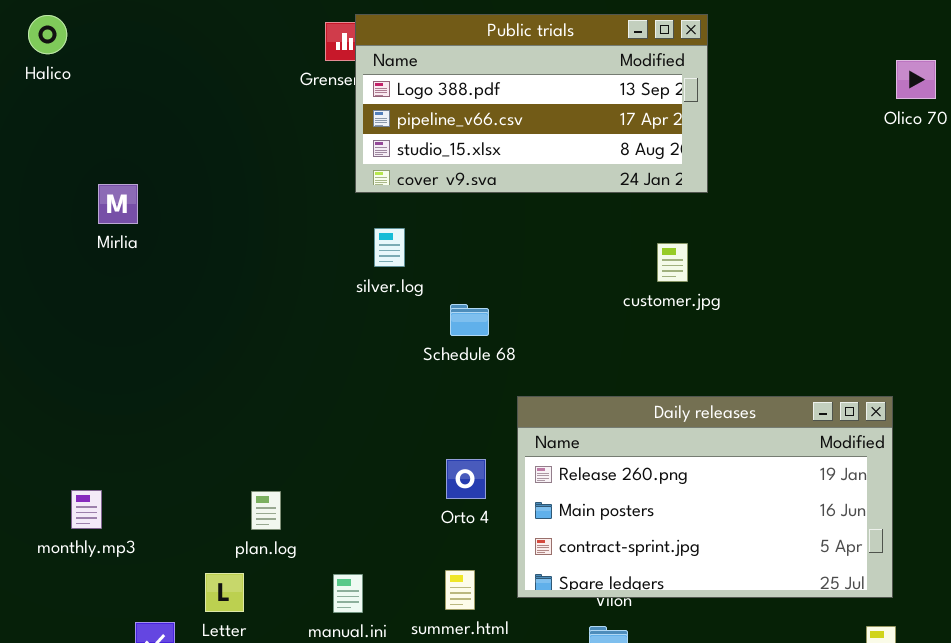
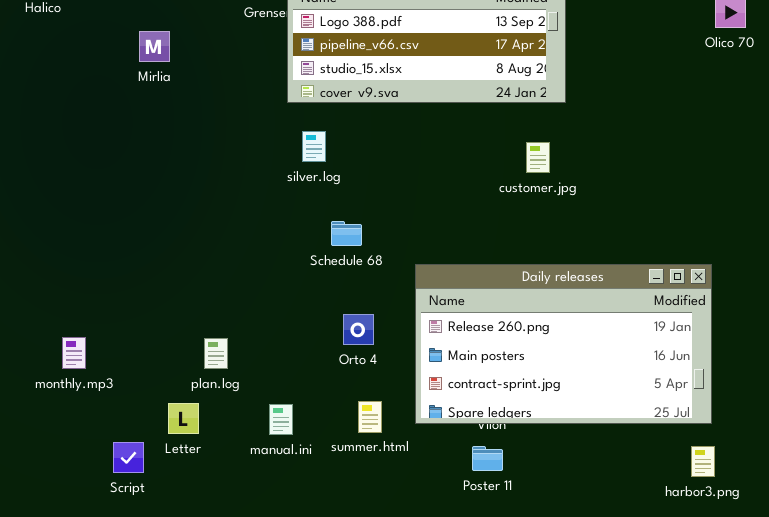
Mirlia: [98,184,138,224] -> [139,31,170,62], moved
Schedule 68: [450,304,489,336] -> [331,221,362,246], moved
Orto 4: [446,459,486,499] -> [343,314,374,345], moved

